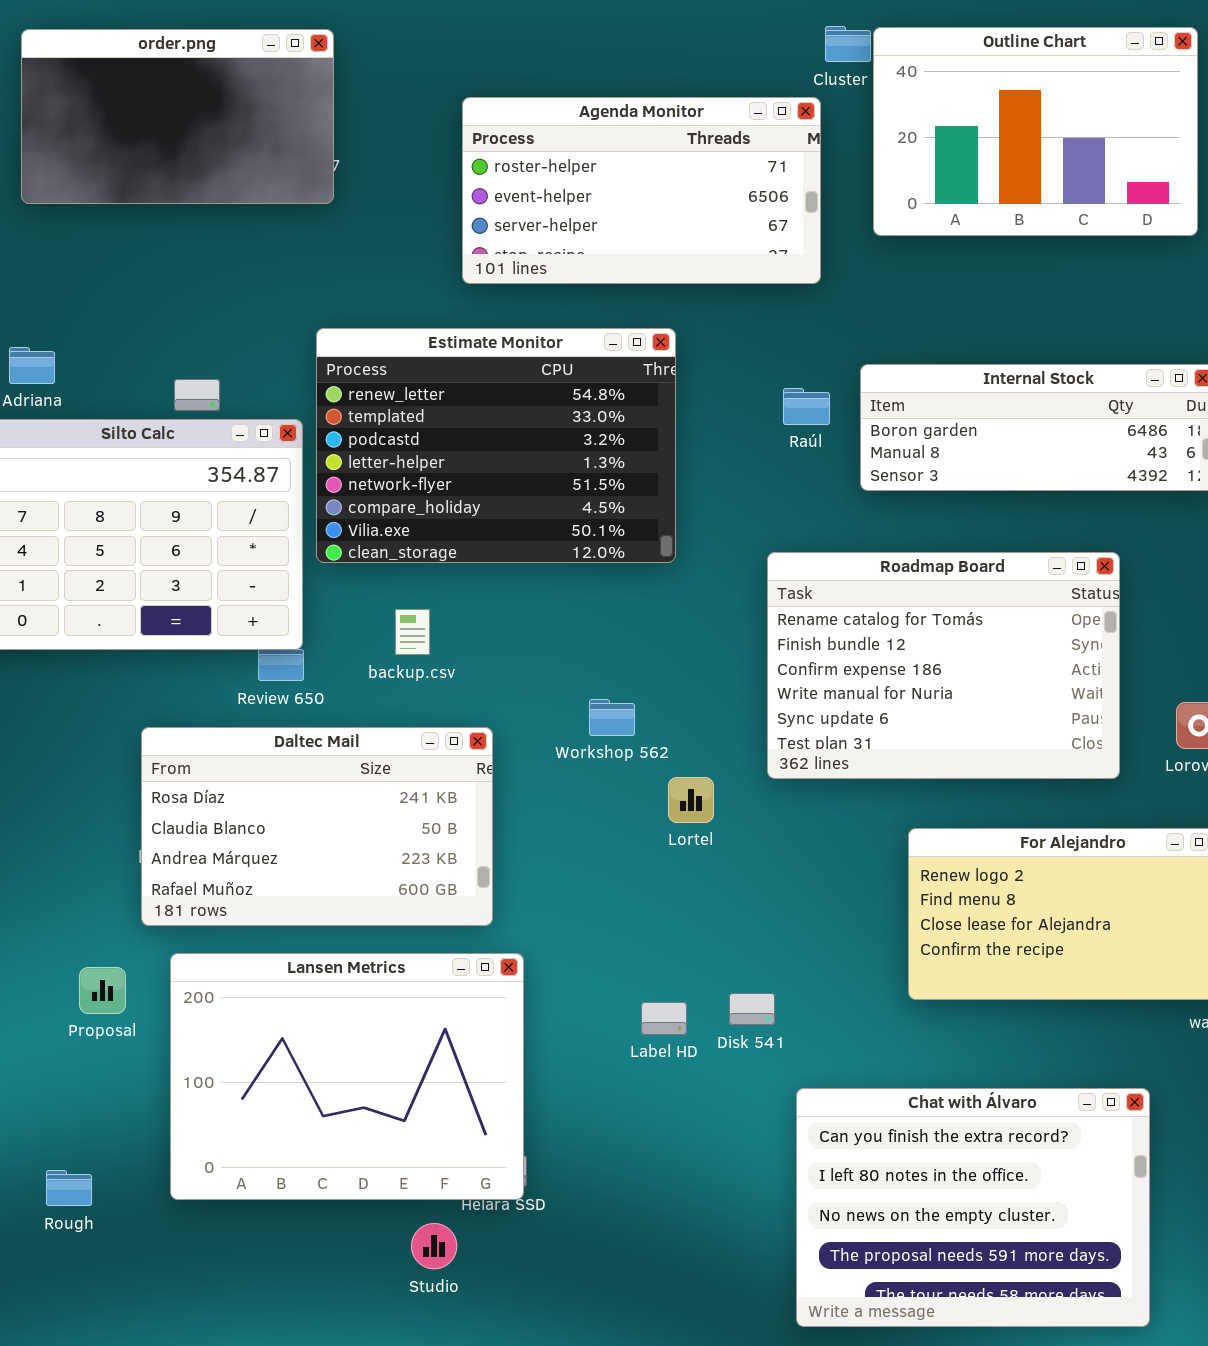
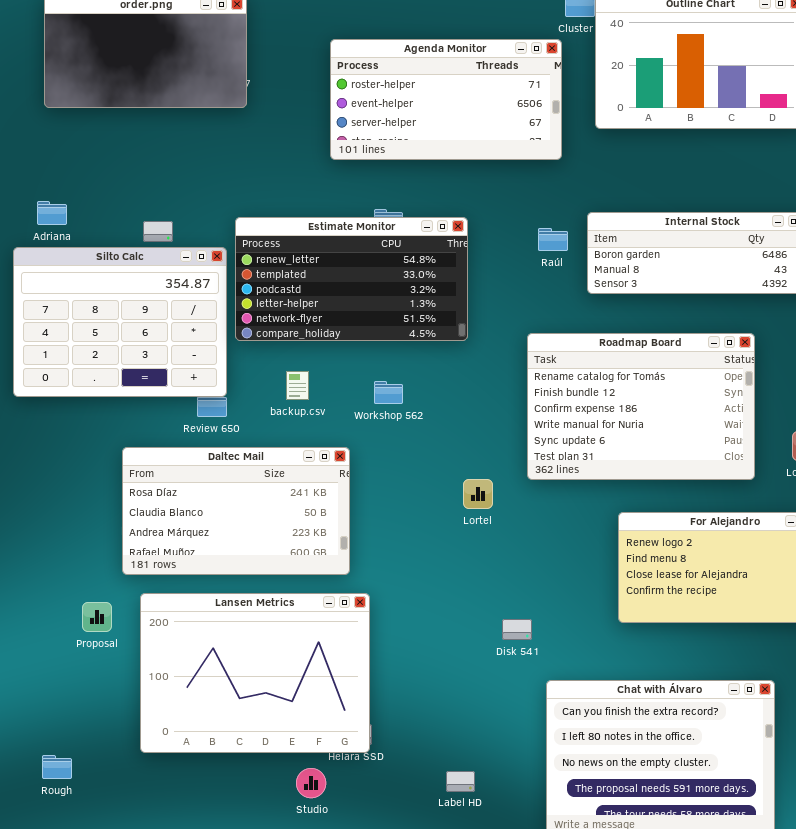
Estimate Monitor: [316,328,676,563] -> [235,217,468,341], resized
Workshop 562: [589,699,635,736] -> [374,381,403,404], moved
Label HD: [641,1002,687,1035] -> [446,771,475,792], moved
Rough: [46,1170,92,1206] -> [42,755,72,779], moved

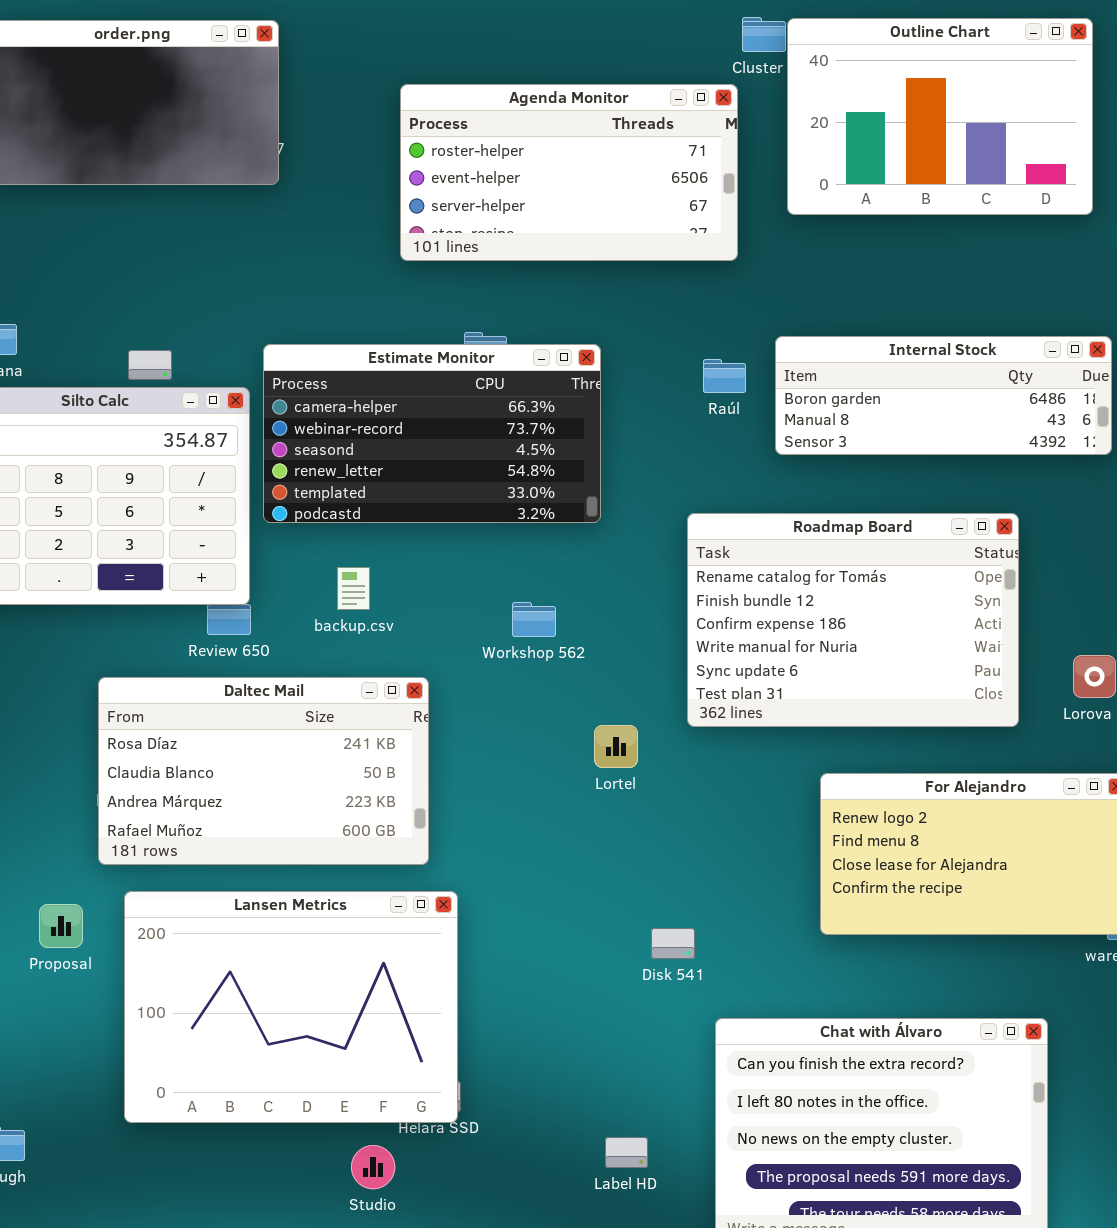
Estimate Monitor: [235,217,468,341] -> [263,344,601,523], scrolled up 3 rows
Workshop 562: [374,381,403,404] -> [512,602,556,637], moved
Label HD: [446,771,475,792] -> [605,1137,648,1168], moved

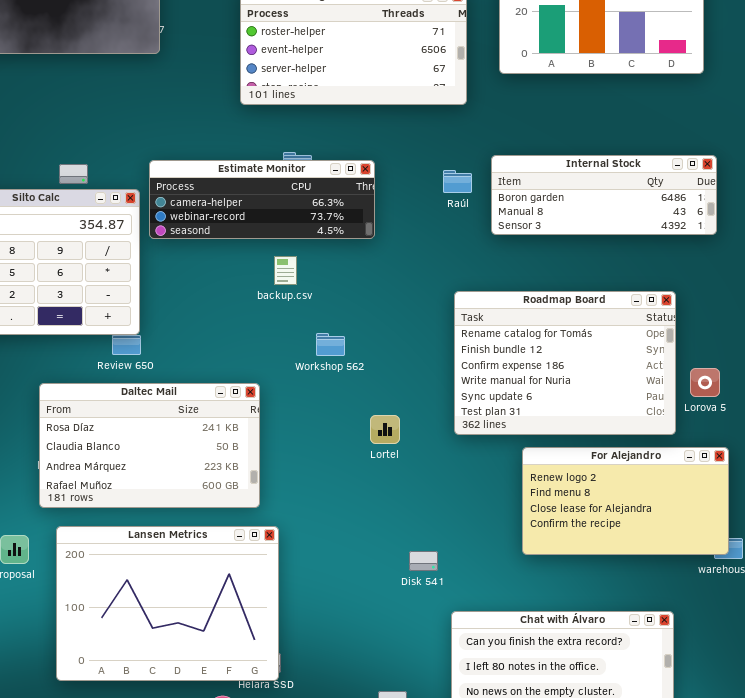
Estimate Monitor: [263,344,601,523] -> [149,160,375,239], resized
Roadmap Board: [687,513,1019,727] -> [454,291,676,435], moved
backup.csv: [337,567,370,610] -> [274,256,297,285], moved

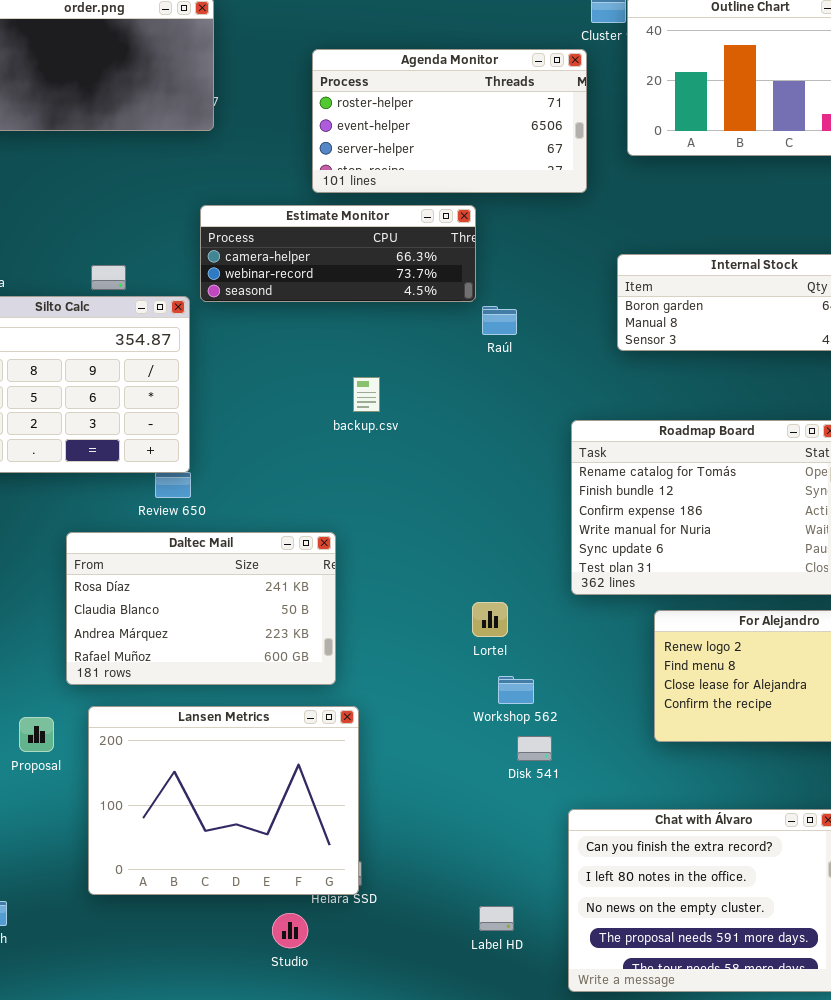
Estimate Monitor: [149,160,375,239] -> [200,205,476,302], moved
Raúl: [443,170,472,193] -> [482,306,517,335], moved
Workshop 562: [316,333,345,356] -> [498,676,534,704], moved
Lortel: [370,415,400,444] -> [472,602,508,637], moved

